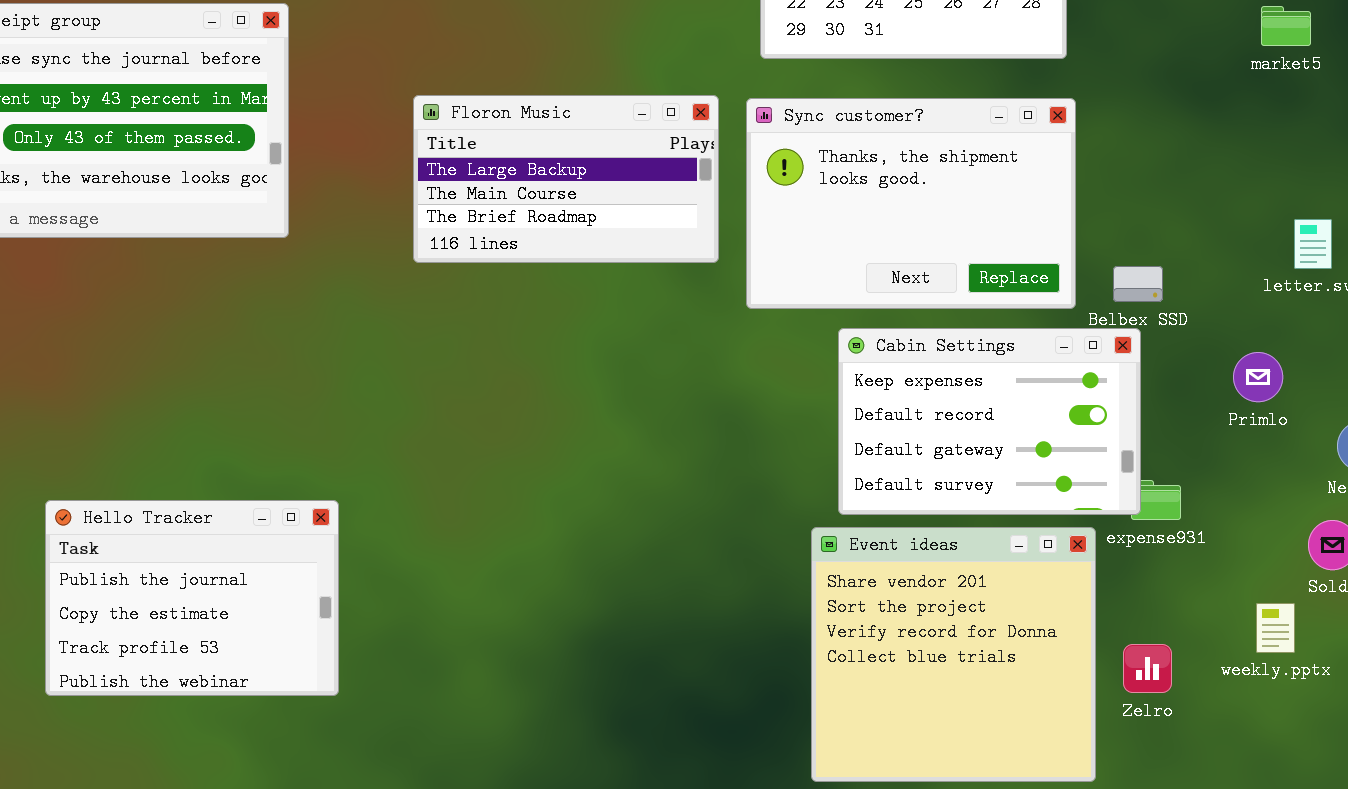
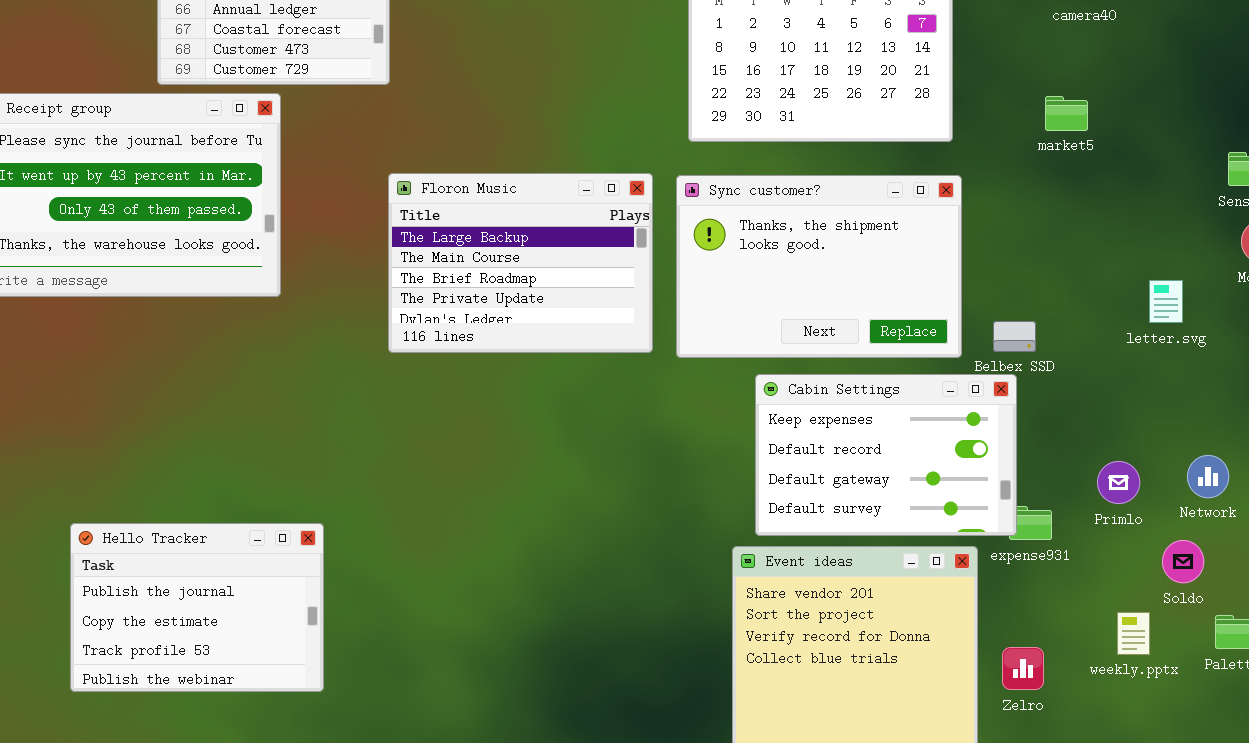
market5: [1261,6,1311,46] -> [1045,96,1088,131], moved
Floron Music: [413,95,719,263] -> [388,173,653,353], resized
Primlo: [1233,352,1283,402] -> [1097,461,1140,504], moved

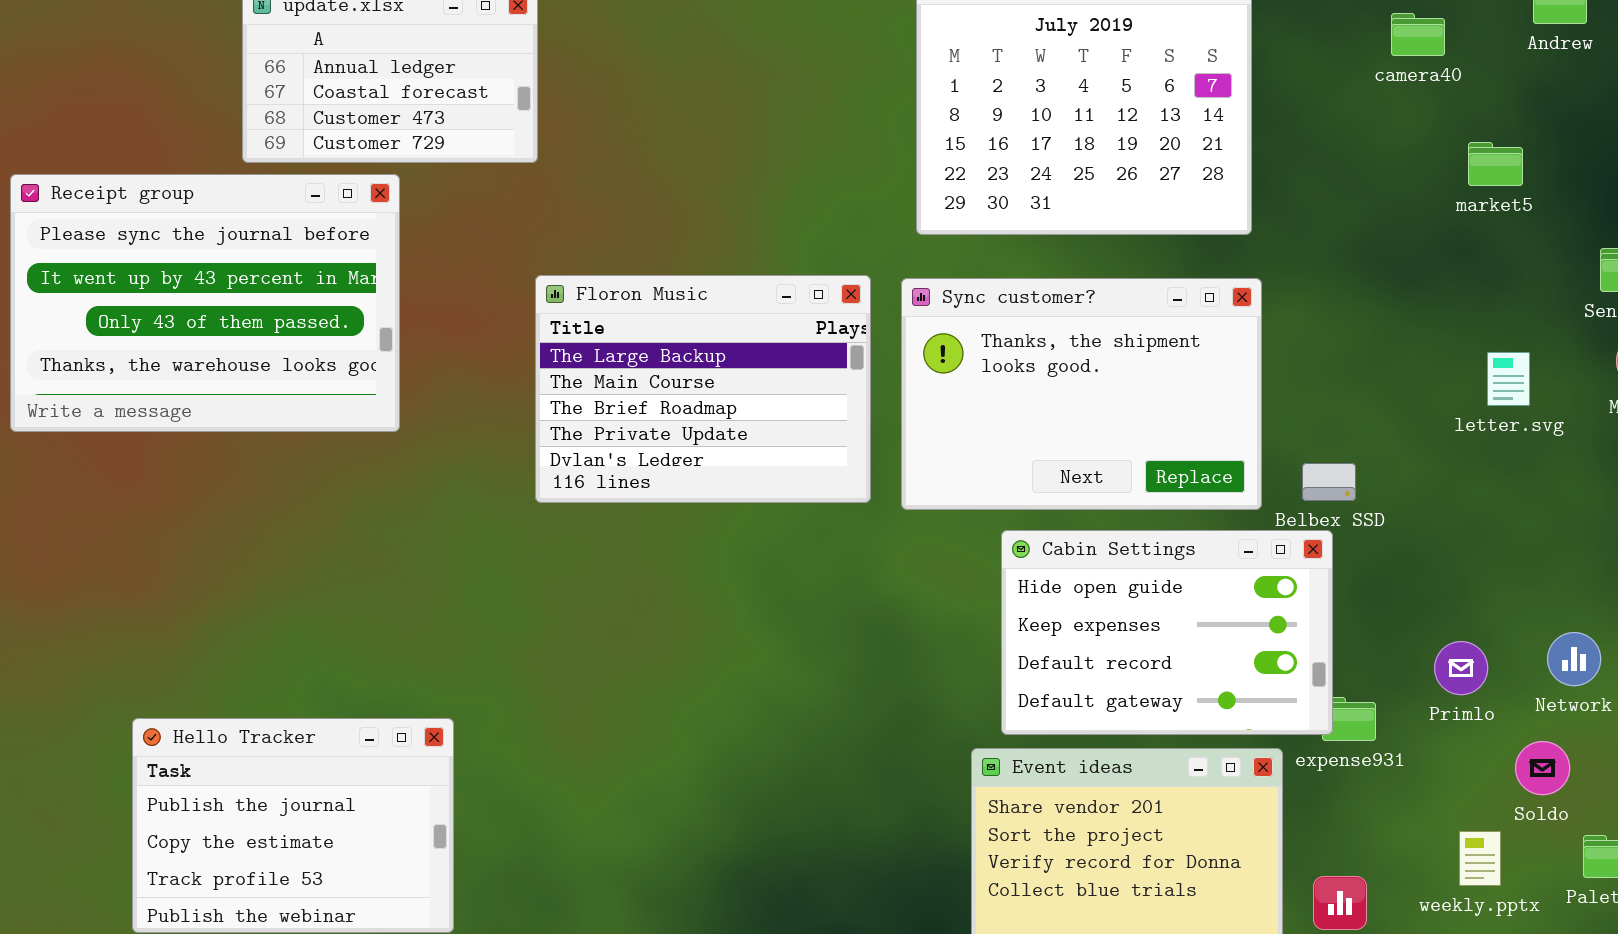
market5: [1045,96,1088,131] -> [1468,142,1523,186], moved
letter.svg: [1149,280,1183,323] -> [1487,352,1530,406], moved
Cabin Settings: [755,374,1017,536] -> [1001,530,1333,735], scrolled up 1 row

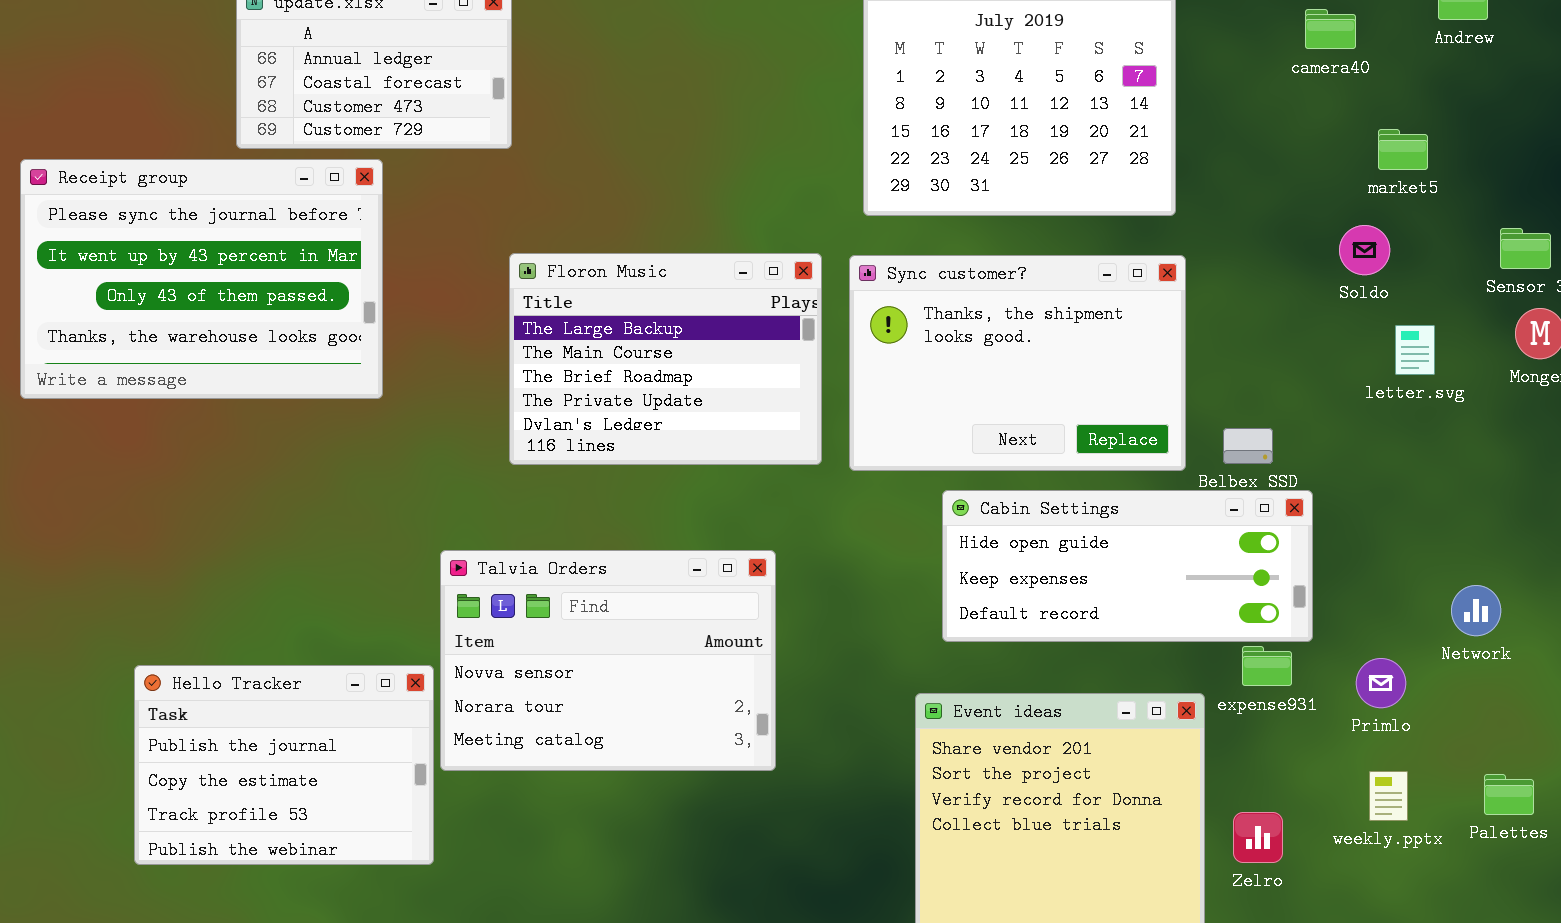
Cabin Settings: [1001,530,1333,735] -> [942,490,1313,642], resized
Talvia Orders: none -> [440,550,776,771], opened
Primlo: [1434,641,1488,695] -> [1356,658,1406,708], moved
Soldo: [1515,741,1570,795] -> [1339,225,1390,275], moved

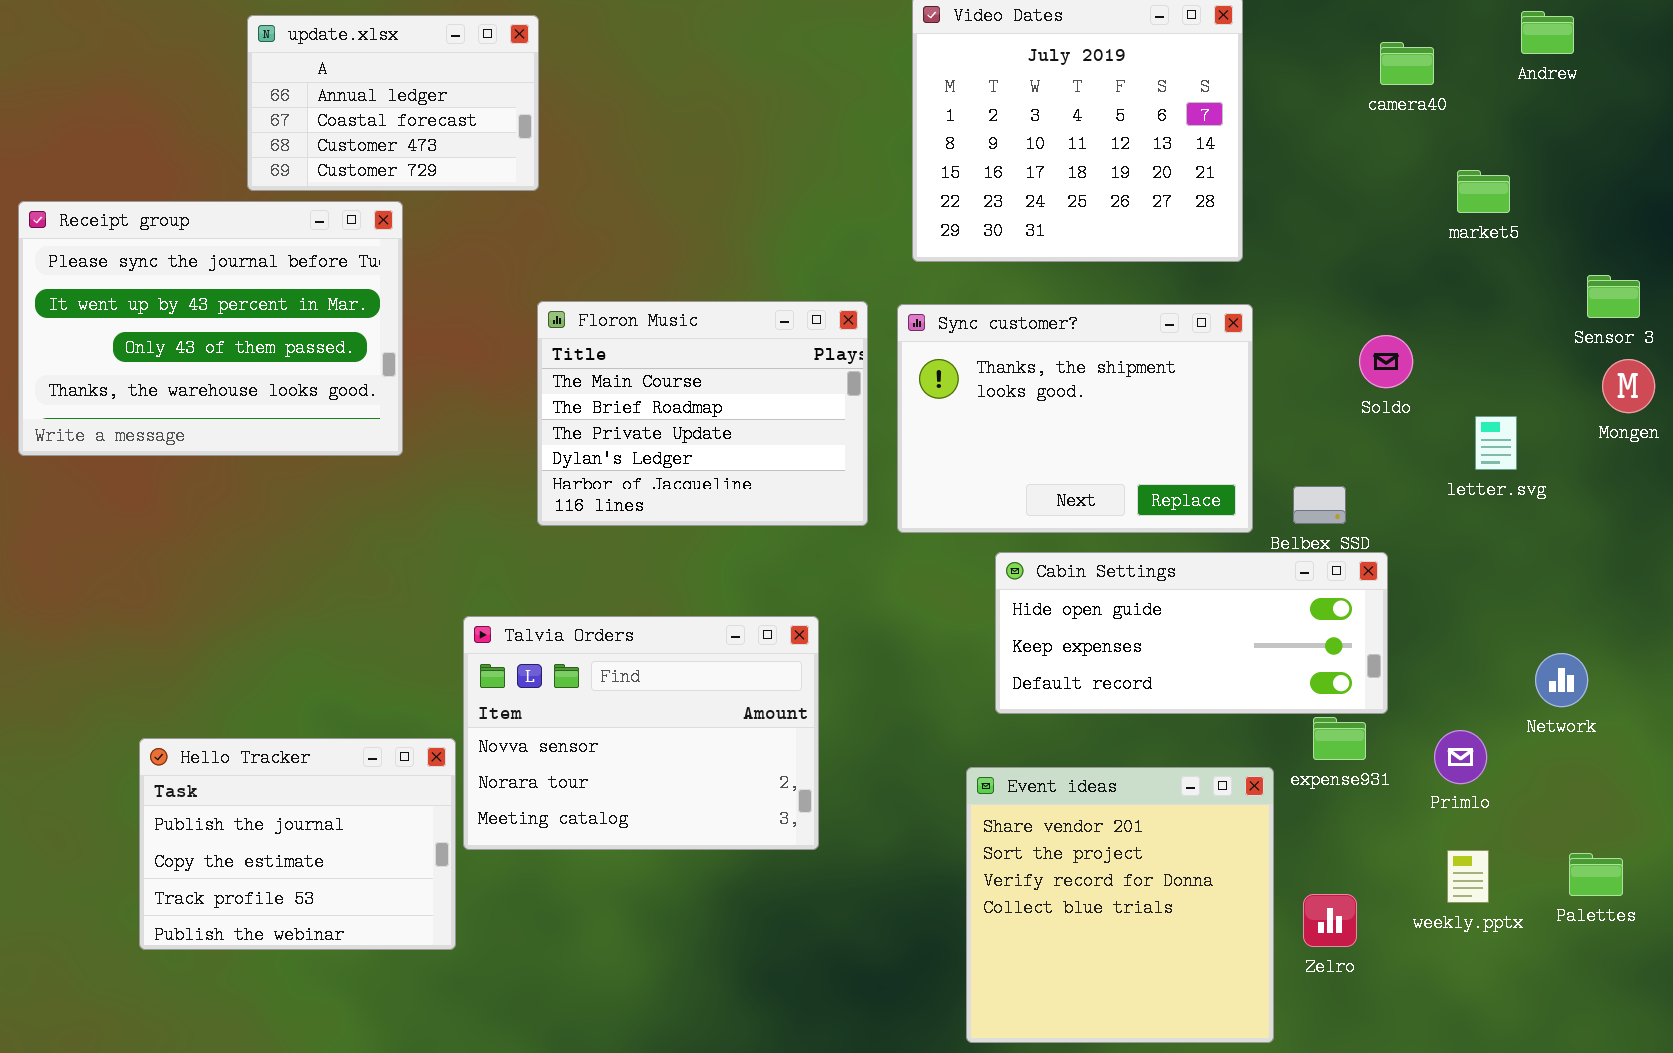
Soldo: [1339,225,1390,275] -> [1359,335,1413,388], moved
Floron Music: [509,253,822,465] -> [537,301,868,526], scrolled down 1 row
letter.svg: [1395,325,1435,375] -> [1475,416,1517,470], moved

